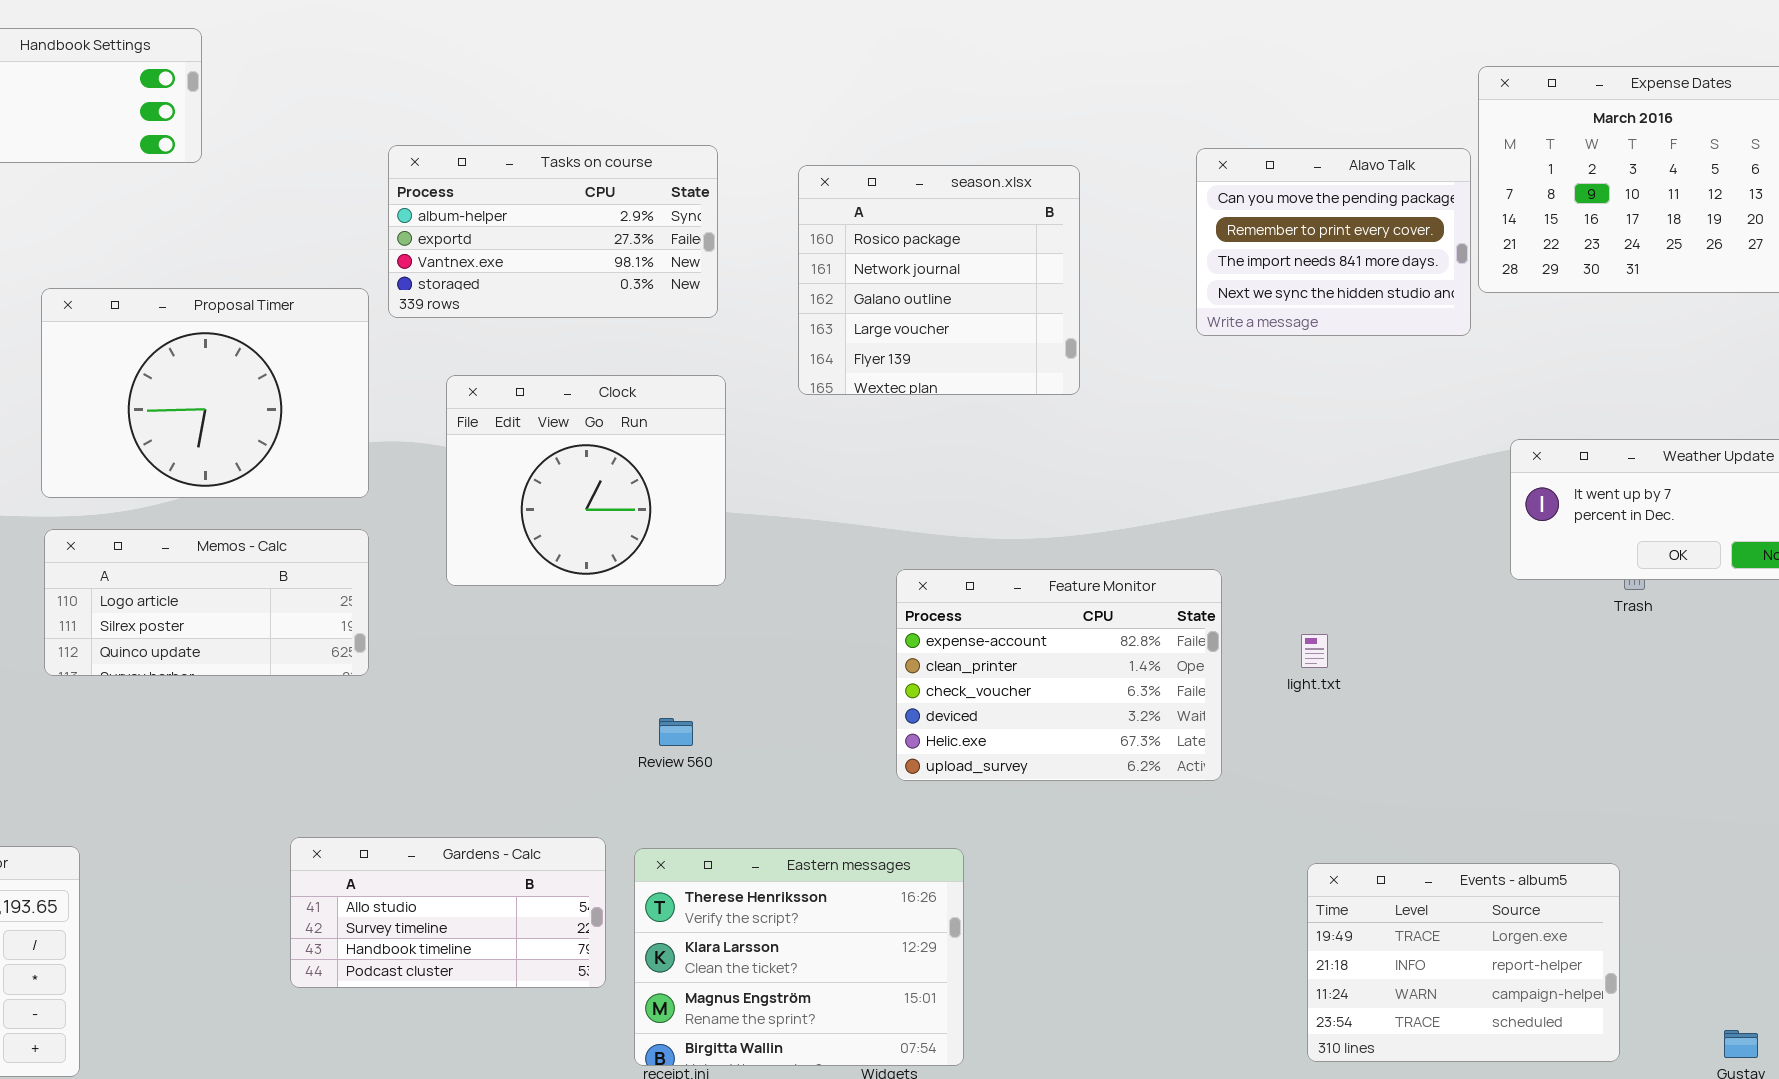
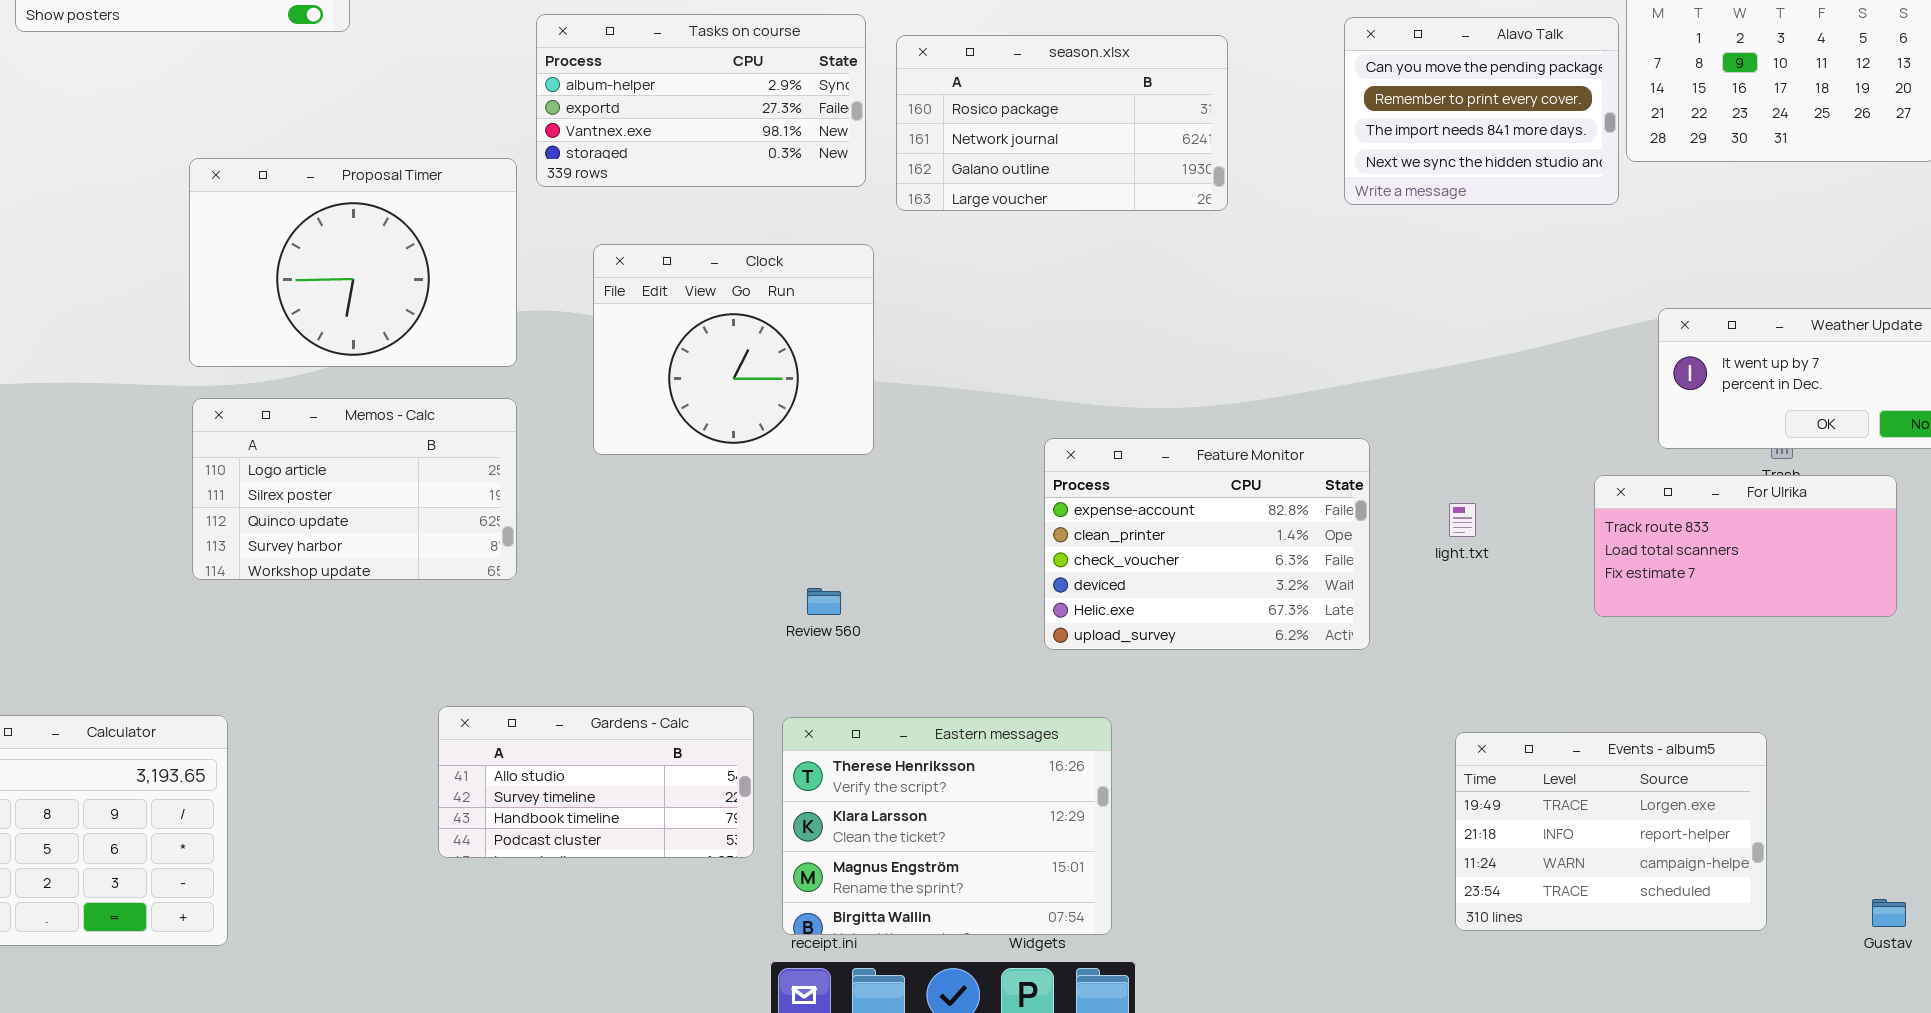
season.xlsx: [798,165,1080,395] -> [896,35,1228,211], resized
Memos - Calc: [44,529,369,676] -> [192,398,517,580], resized
For Ulrika: none -> [1594,475,1897,617], opened

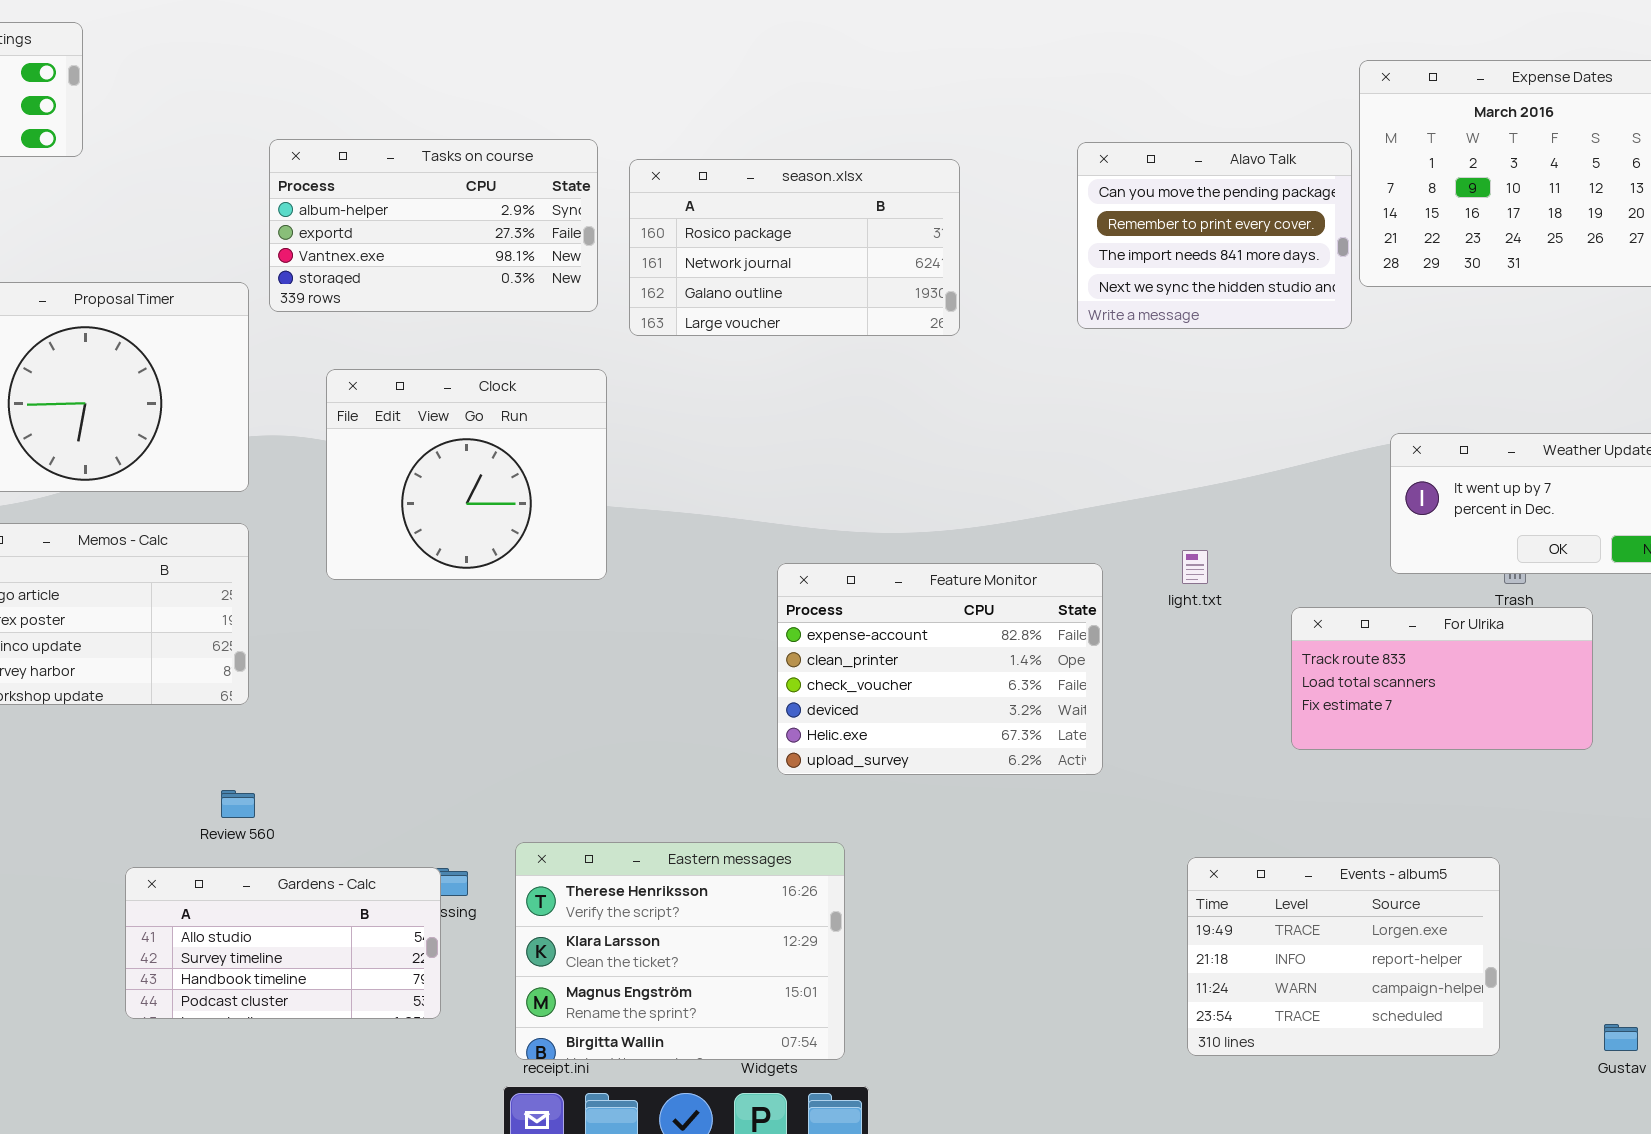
For Ulrika: [1594,475,1897,617] -> [1291,607,1593,750], moved
light.txt: [1449,503,1476,537] -> [1182,550,1208,584], moved
Review 560: [807,588,841,615] -> [221,790,255,818], moved
Gardens - Calc: [438,706,754,858] -> [125,867,441,1019], moved

